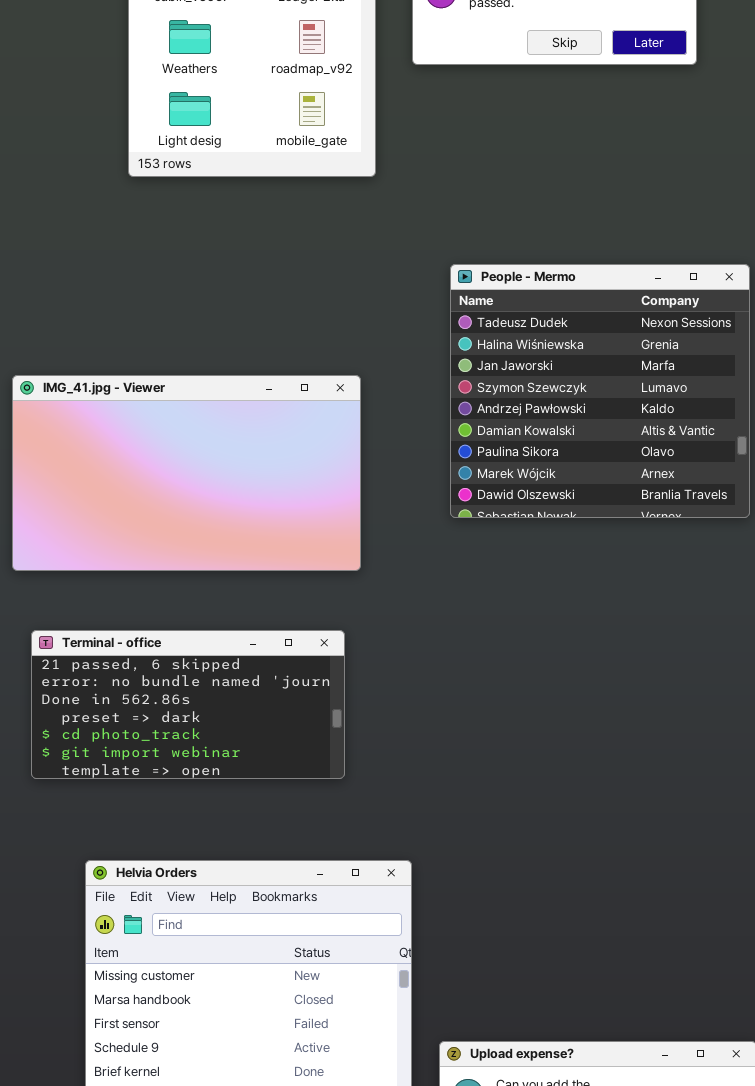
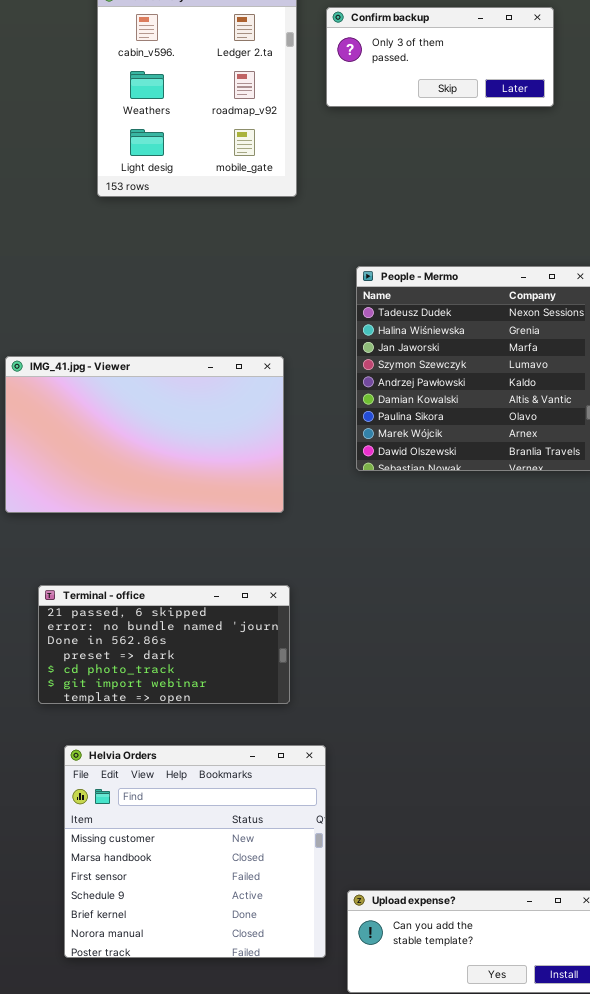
Terminal - office: [31,630,345,779] -> [38,585,290,704], moved

